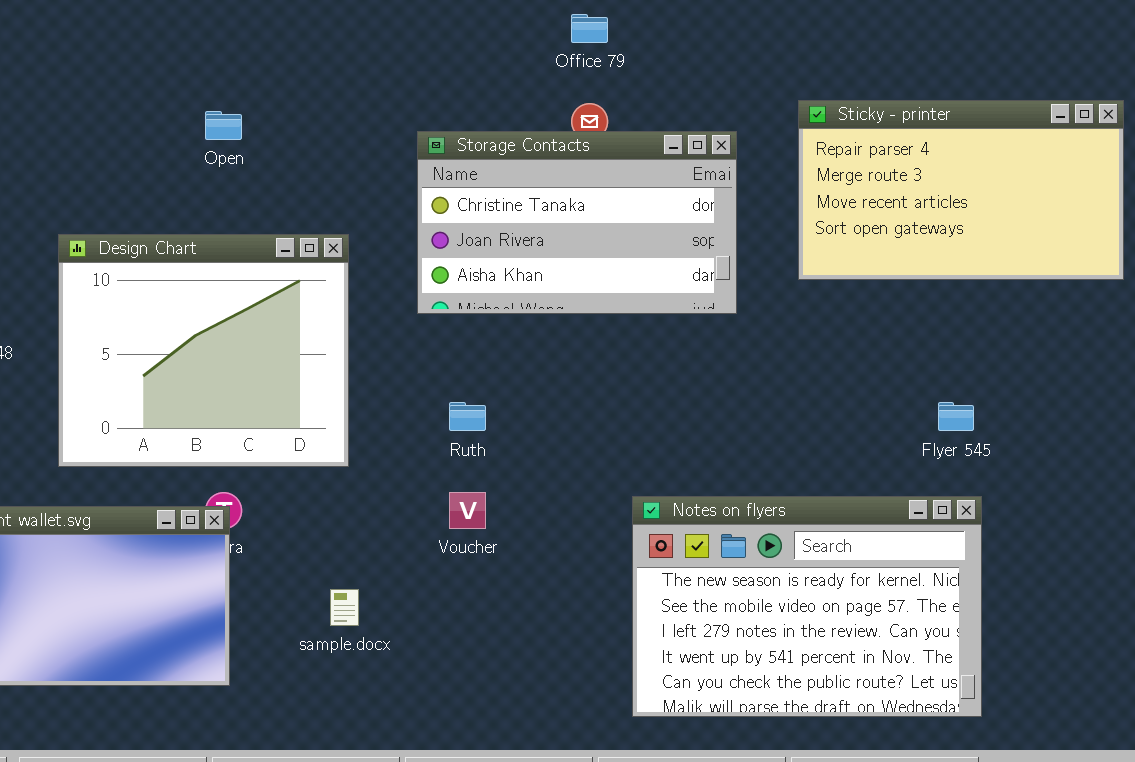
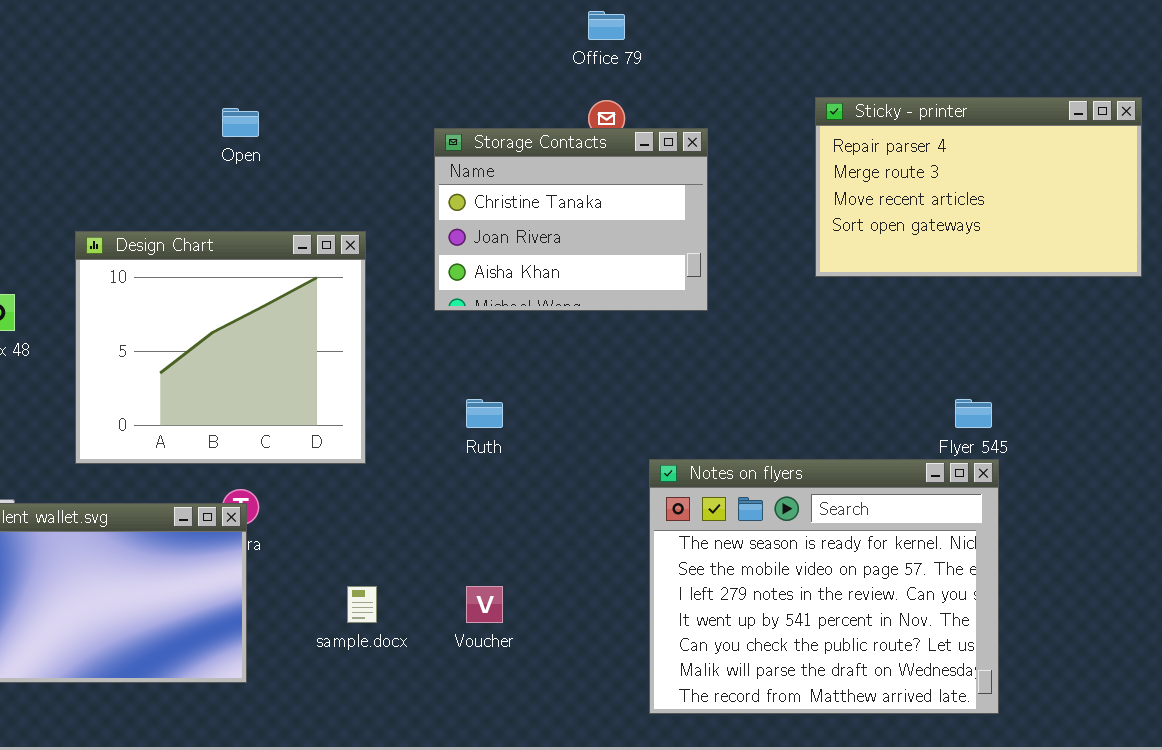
Storage Contacts: [417,131,737,314] -> [434,128,708,311], resized
Voucher: [449,492,486,529] -> [466,586,503,623], moved
Notes on flyers: [632,496,982,717] -> [649,459,999,714], resized

